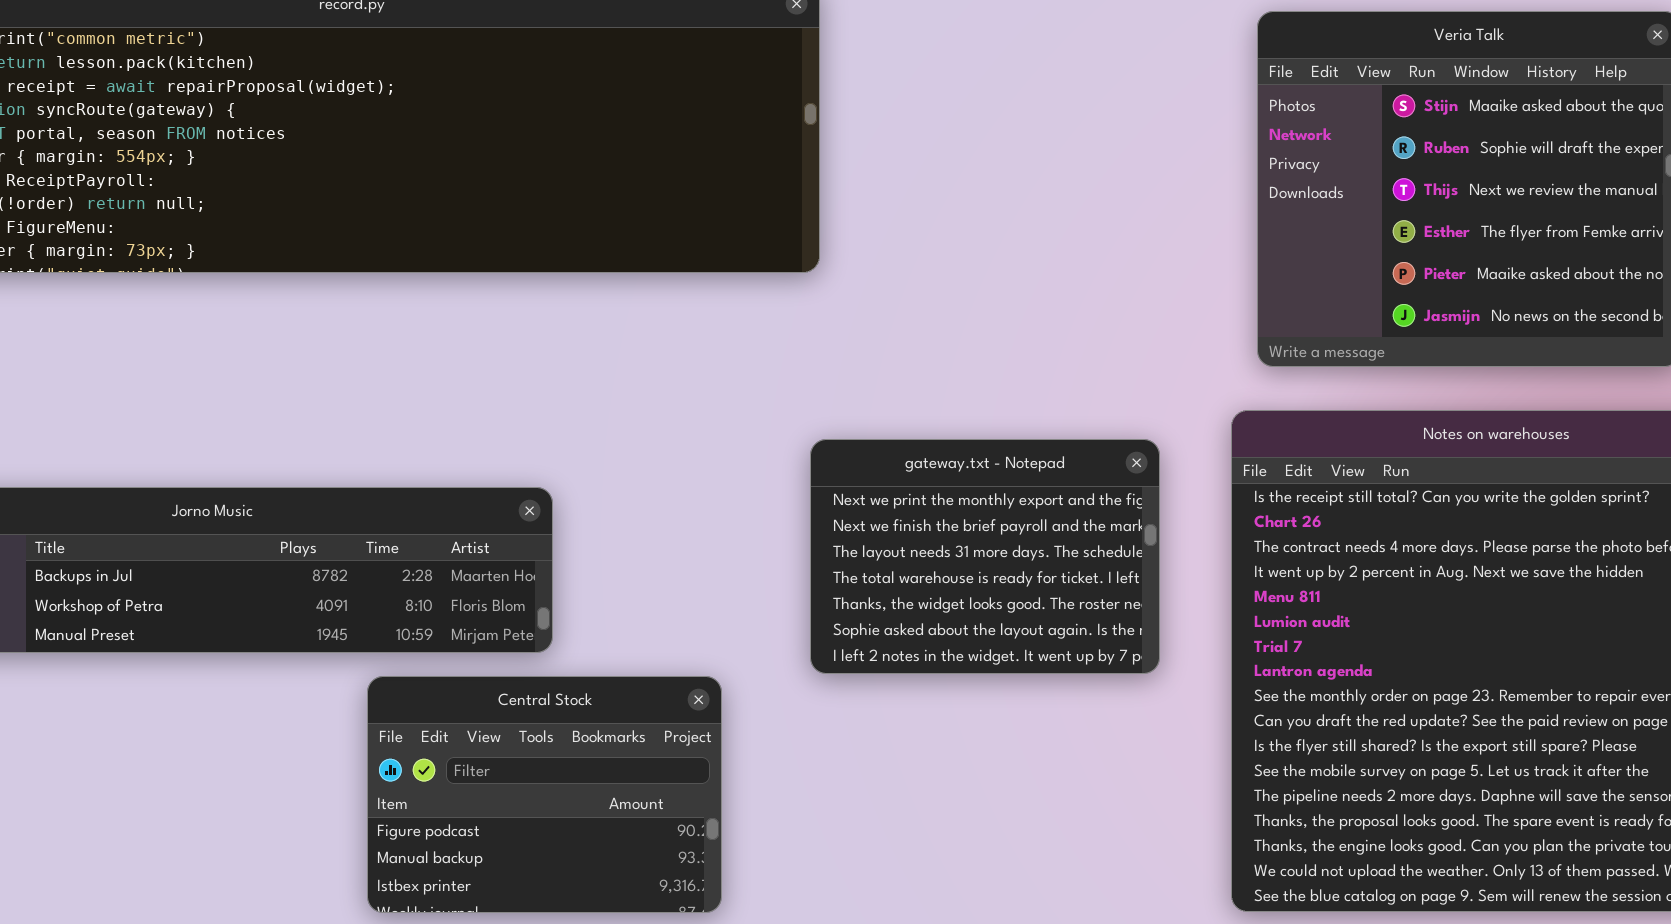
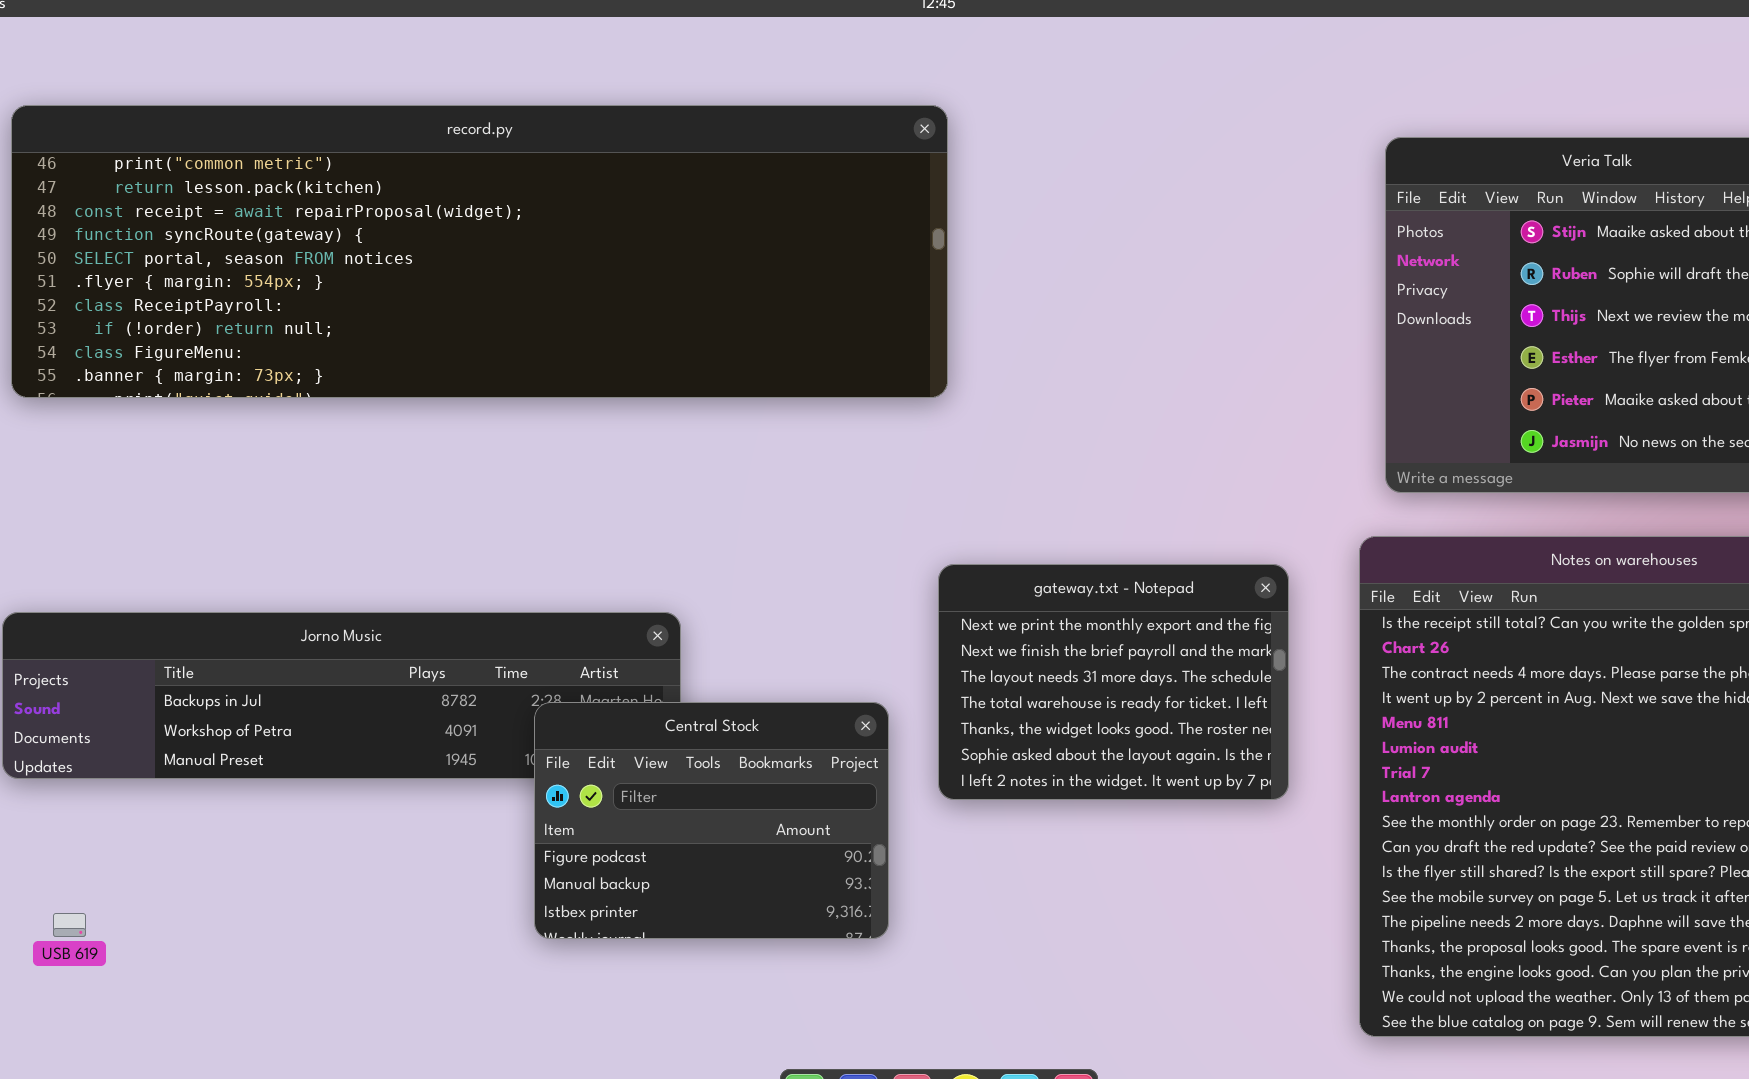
Central Stock: [367,676,722,913] -> [534,702,889,939], moved

